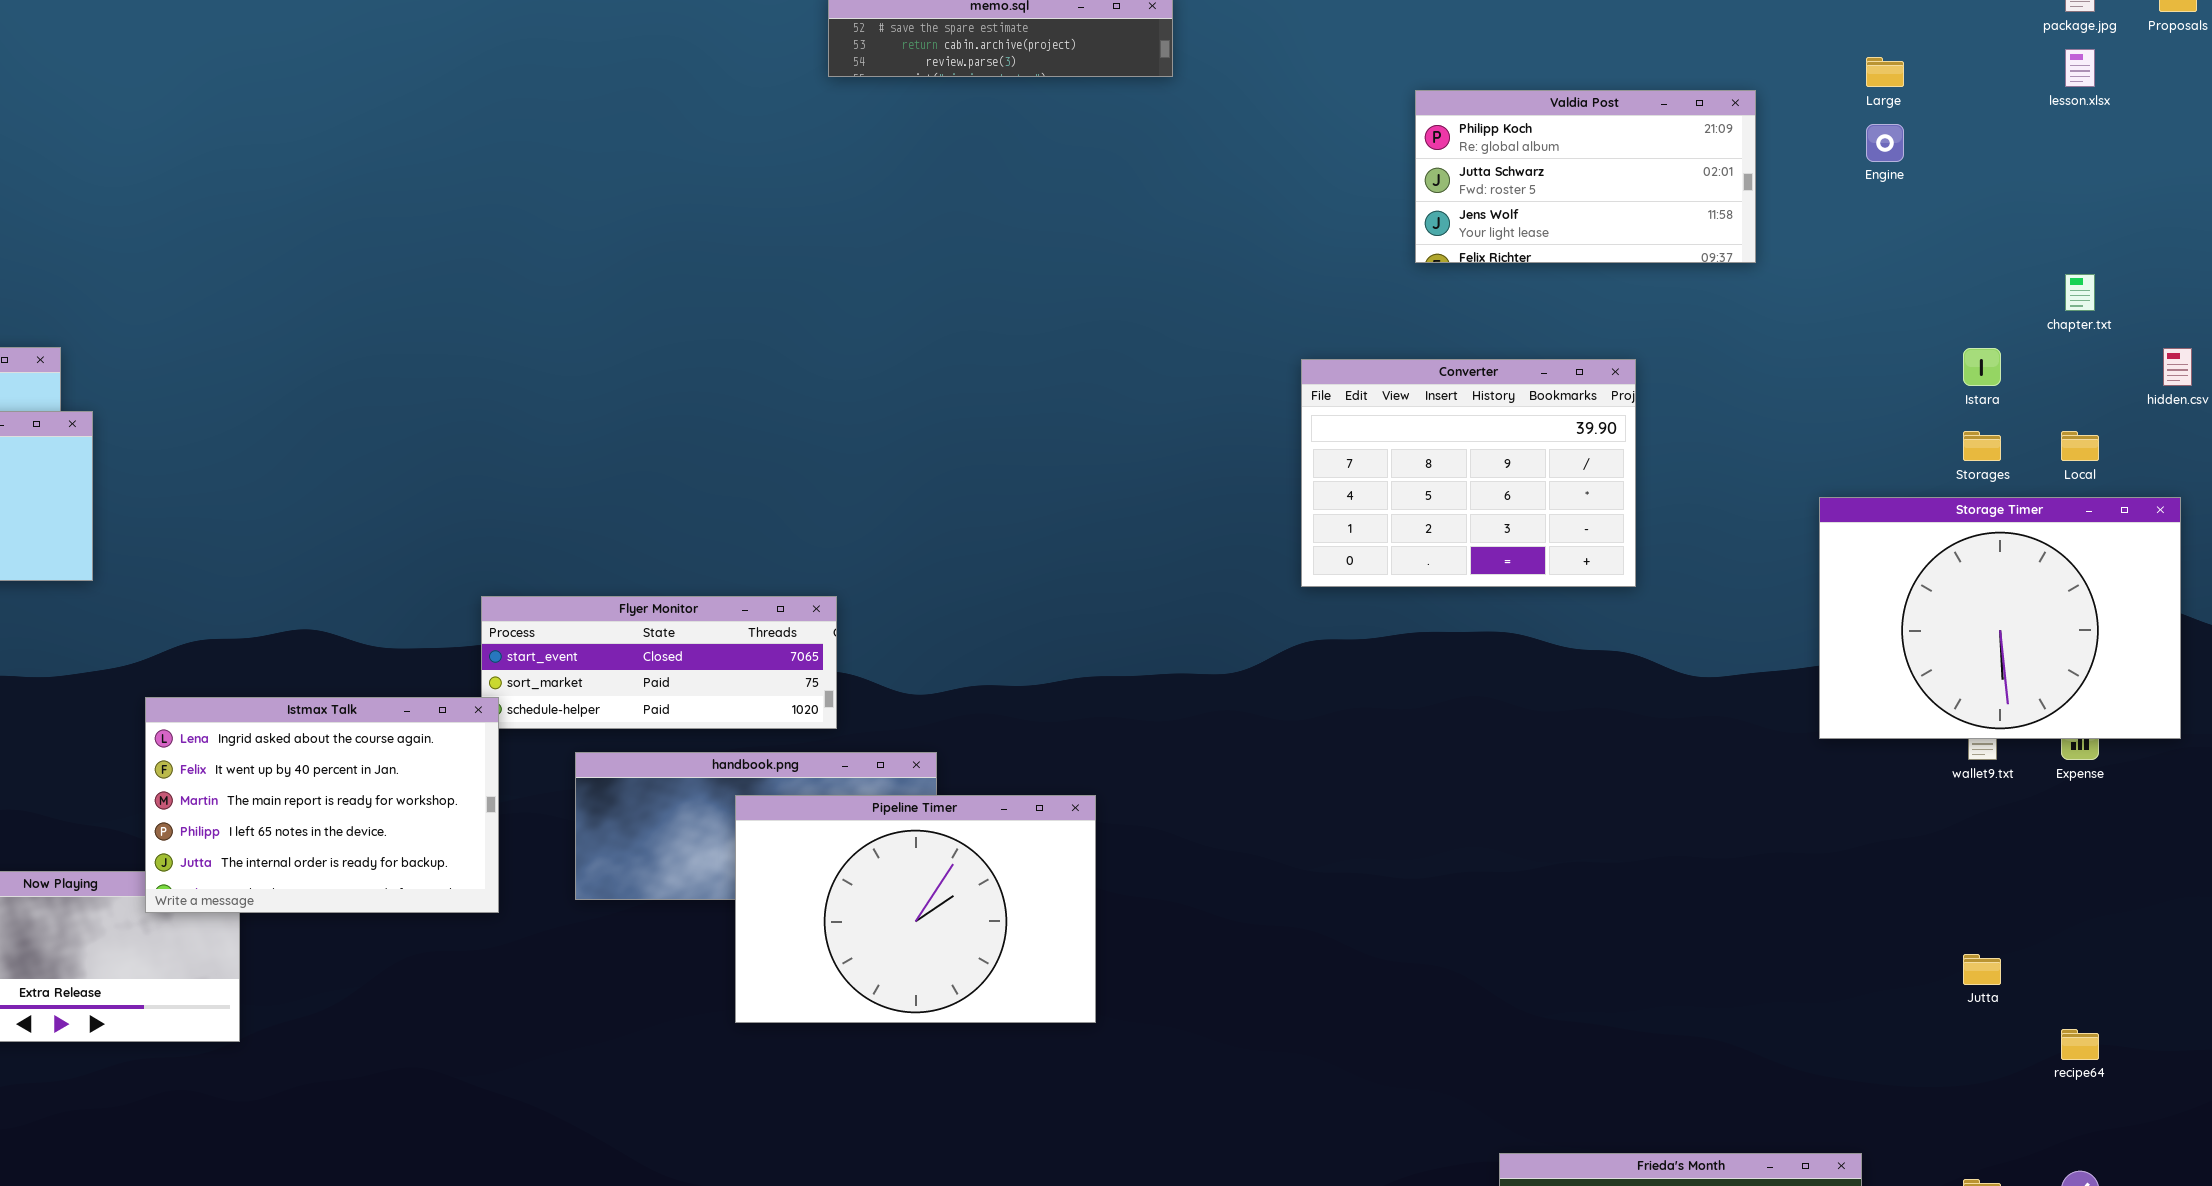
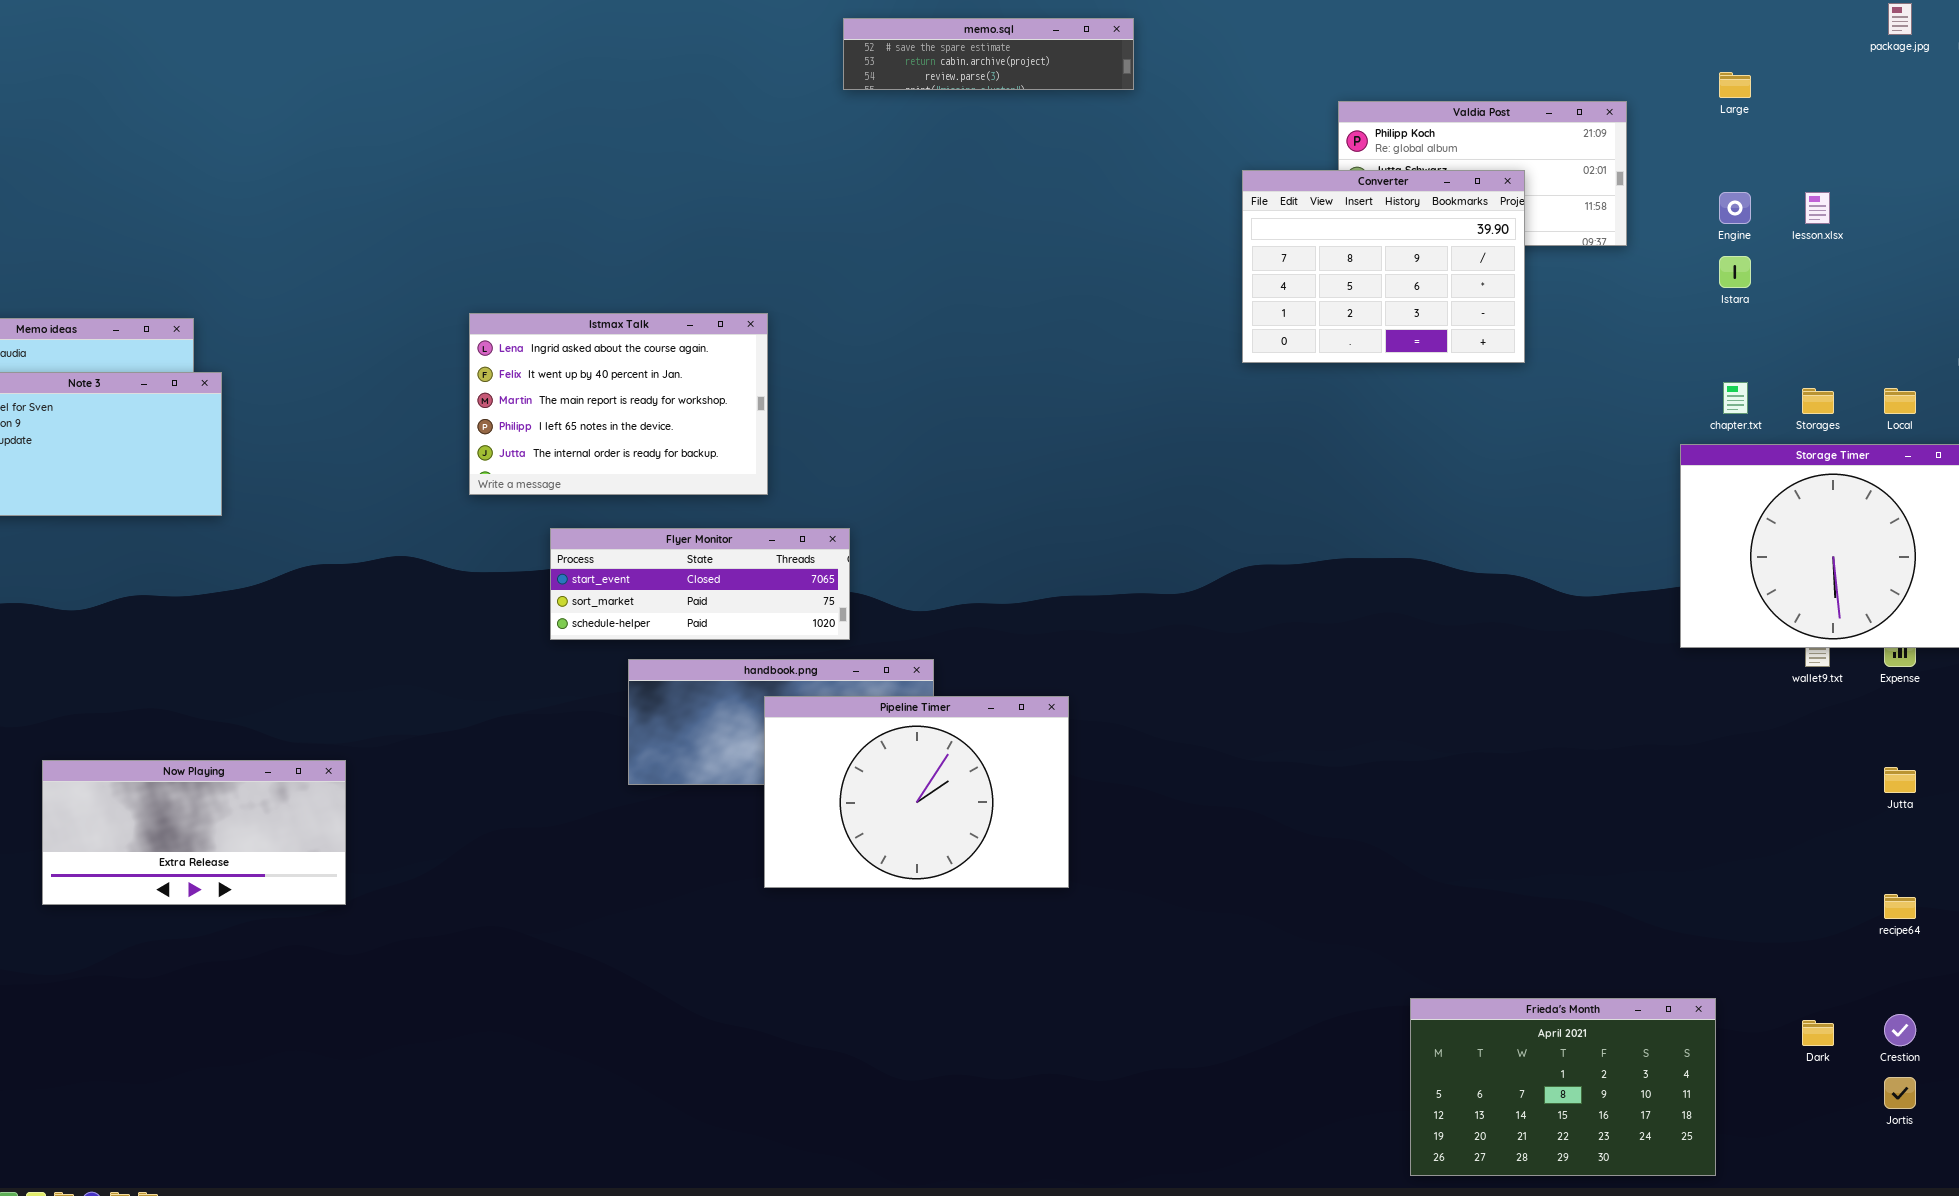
lesson.xlsx: [2065,49,2095,87] -> [1805,192,1830,224], moved
Engine: [1866,124,1904,162] -> [1719,192,1751,224], moved
chapter.txt: [2065,274,2095,311] -> [1723,382,1748,414], moved
Istara: [1963,348,2001,386] -> [1719,256,1751,288], moved
Converter: [1301,359,1636,587] -> [1242,170,1525,363], moved
Istmax Talk: [145,697,499,913] -> [469,313,768,495], moved
Jutta: [1963,954,2001,985] -> [1884,767,1916,793], moved

